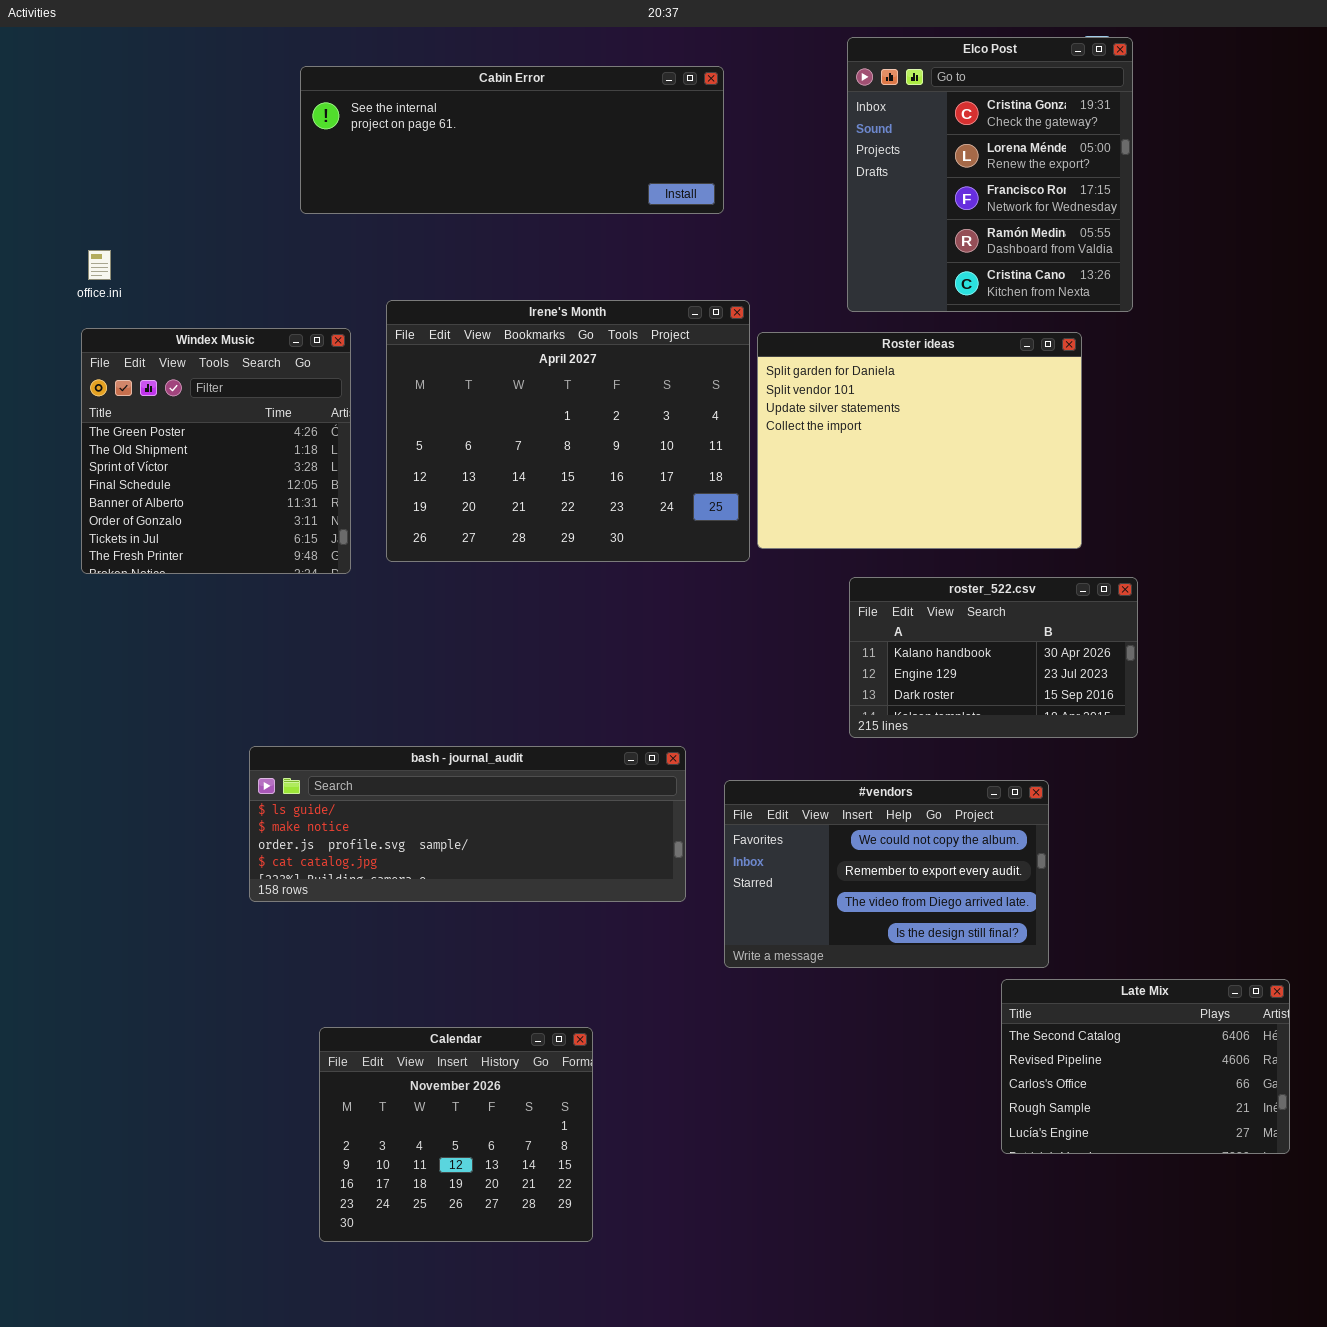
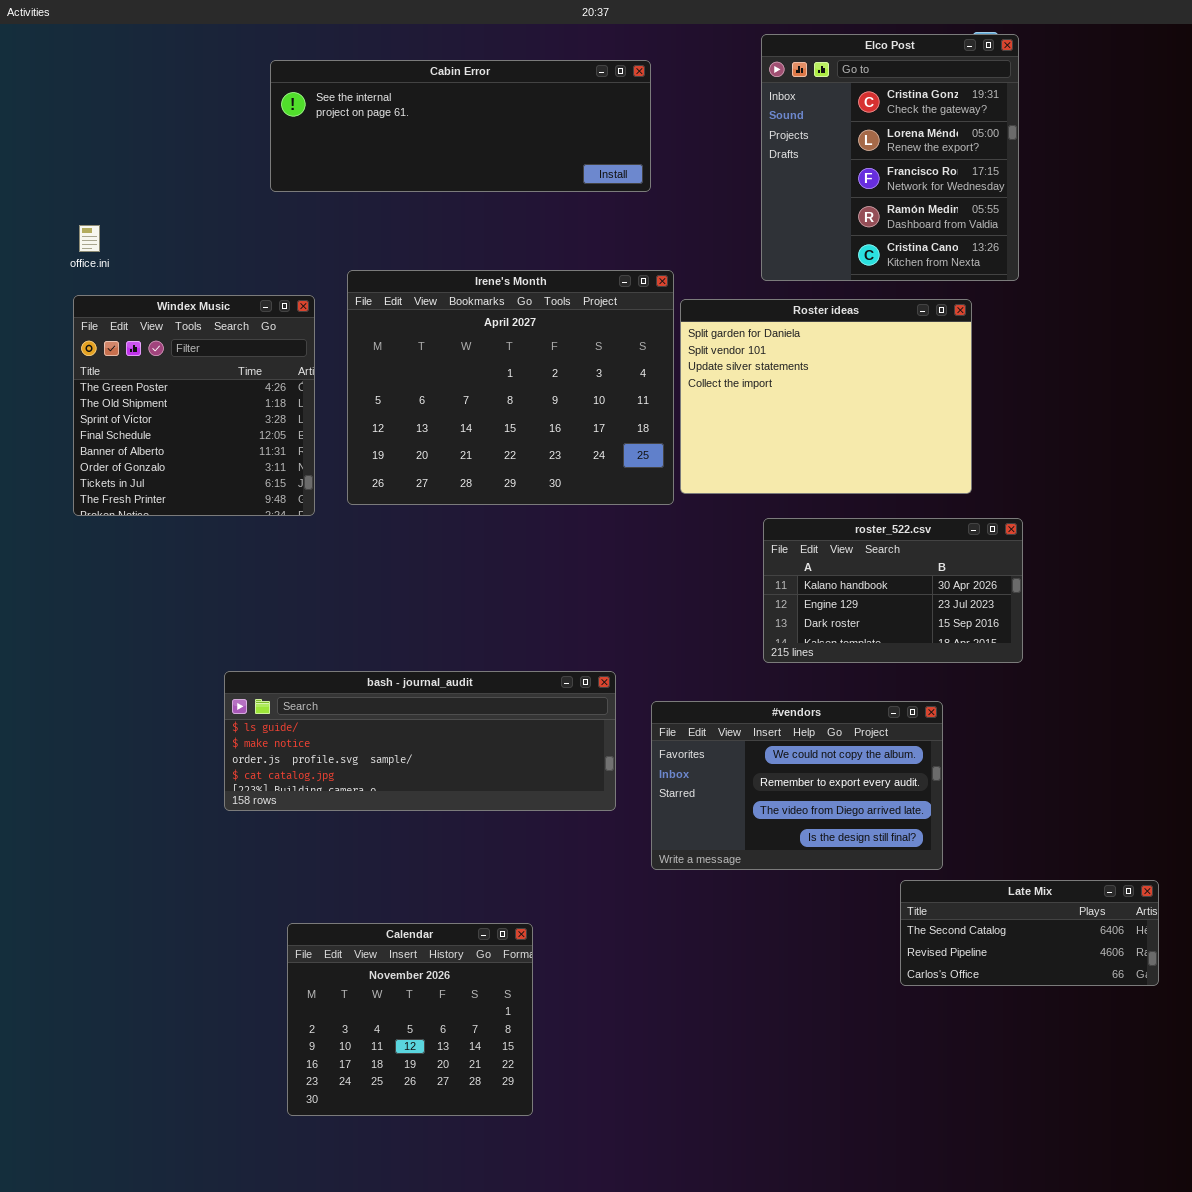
Late Mix: [1001,979,1290,1154] -> [900,880,1159,986], resized

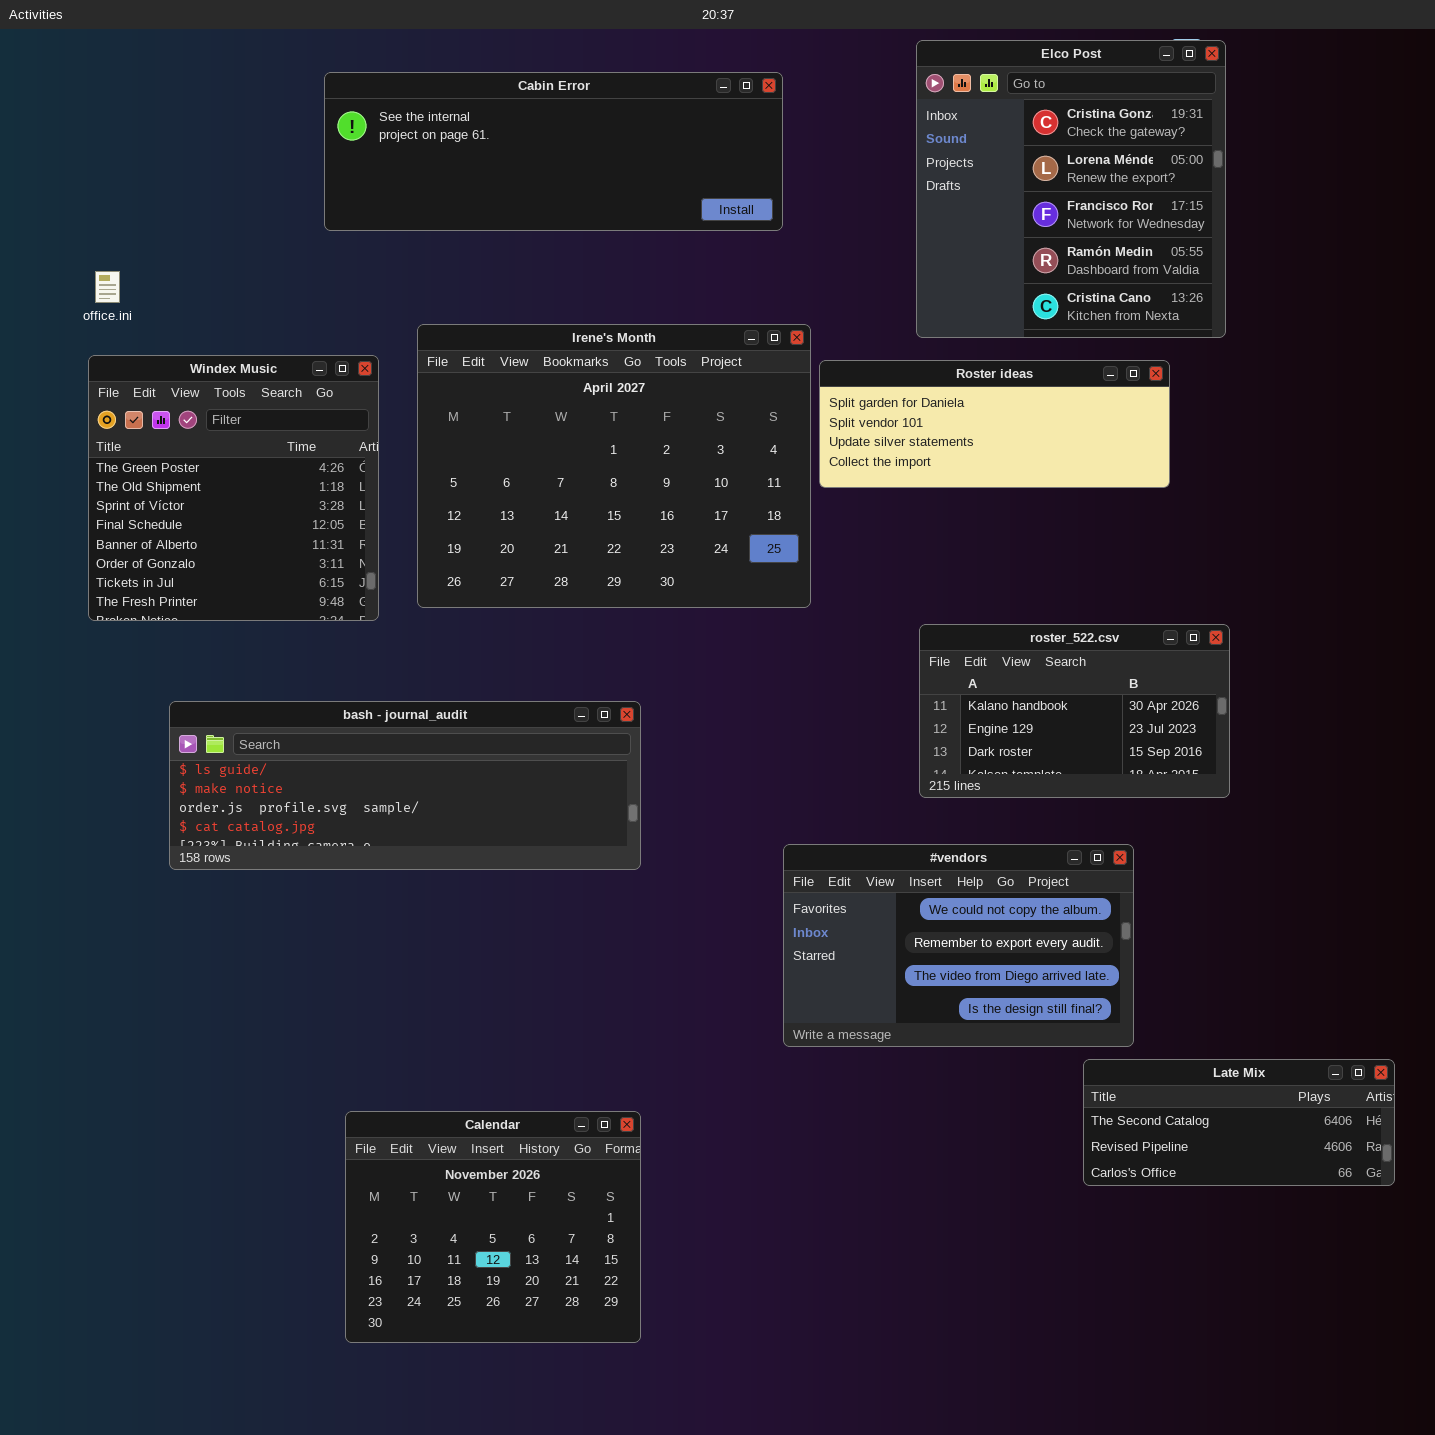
Roster ideas: [680,299,972,494] -> [819,360,1170,488], resized
bash - journal_audit: [224,671,616,811] -> [169,701,641,870], moved

